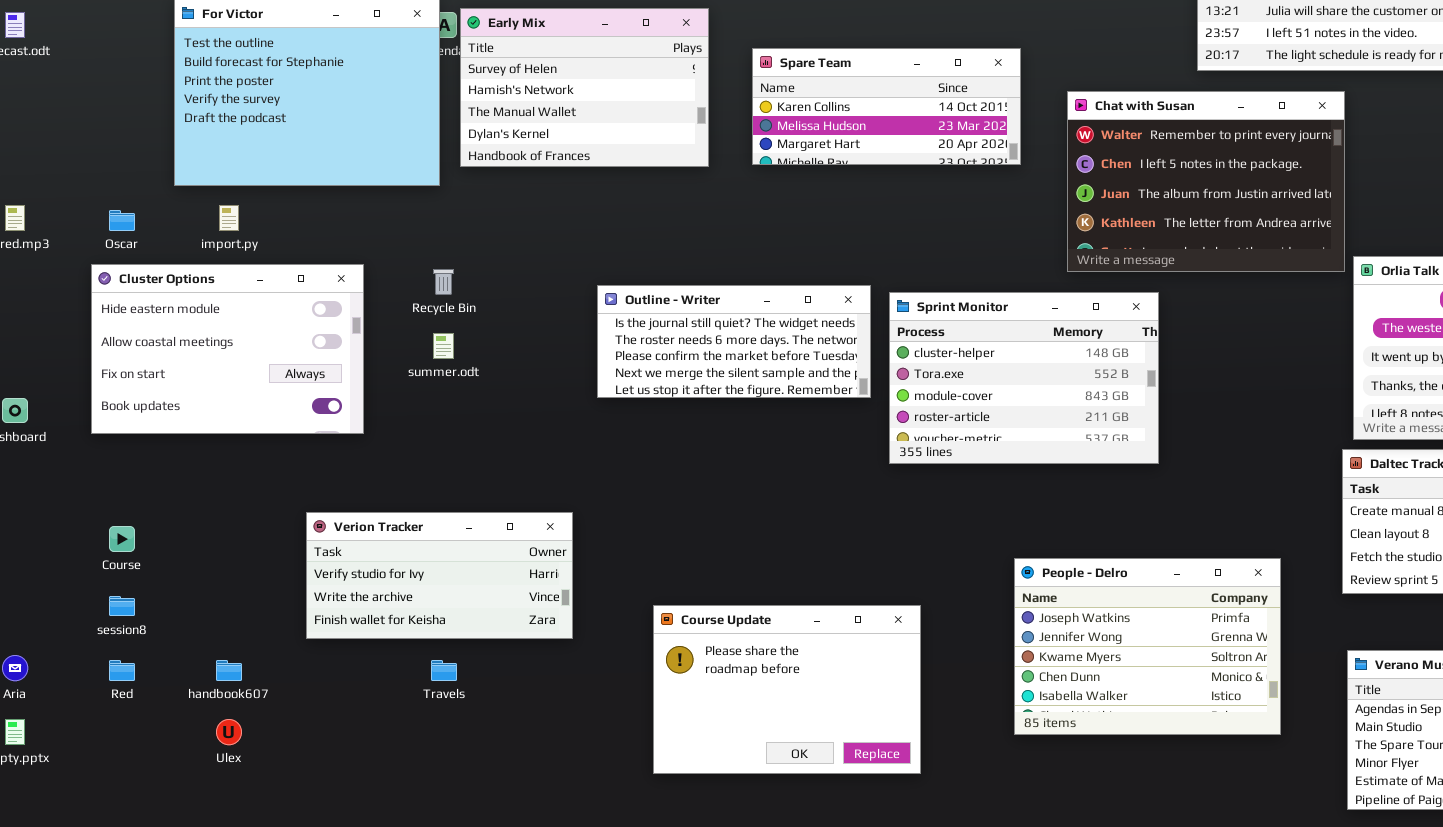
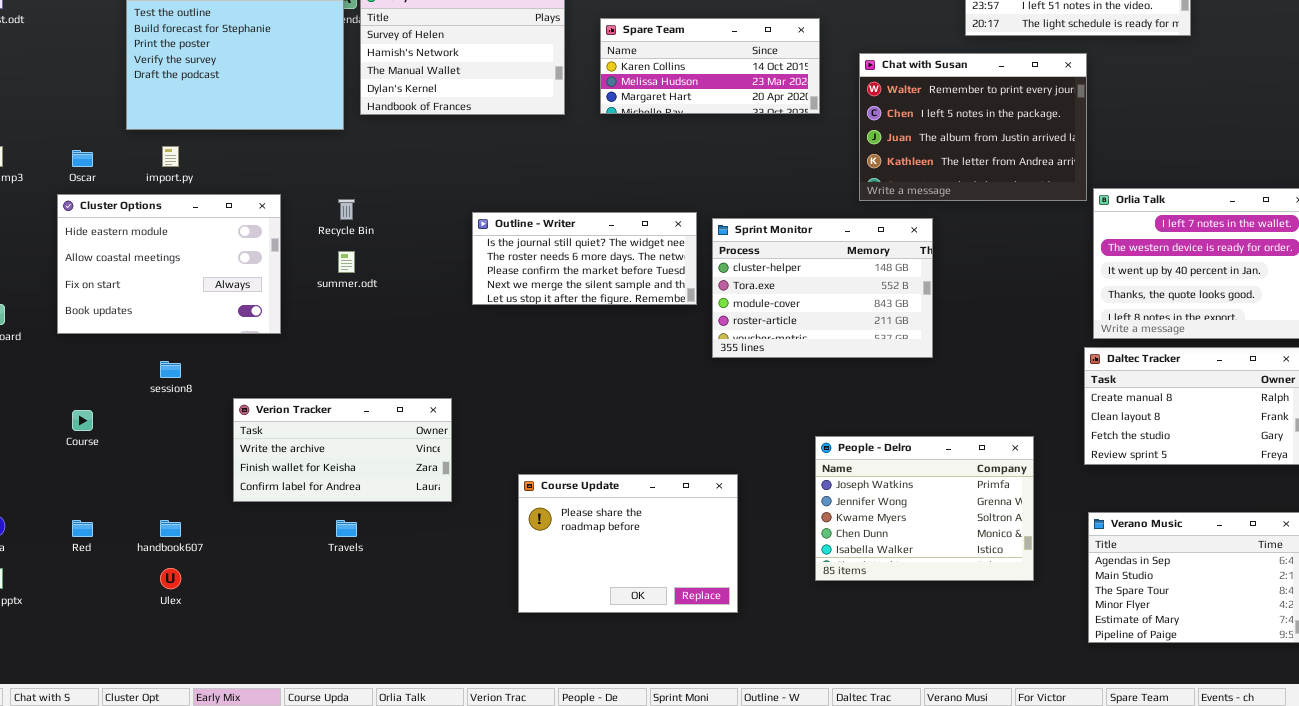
Verion Tracker: [306,512,573,639] -> [233,398,452,502], scrolled down 1 row
session8: [109,596,135,616] -> [160,361,181,378], moved

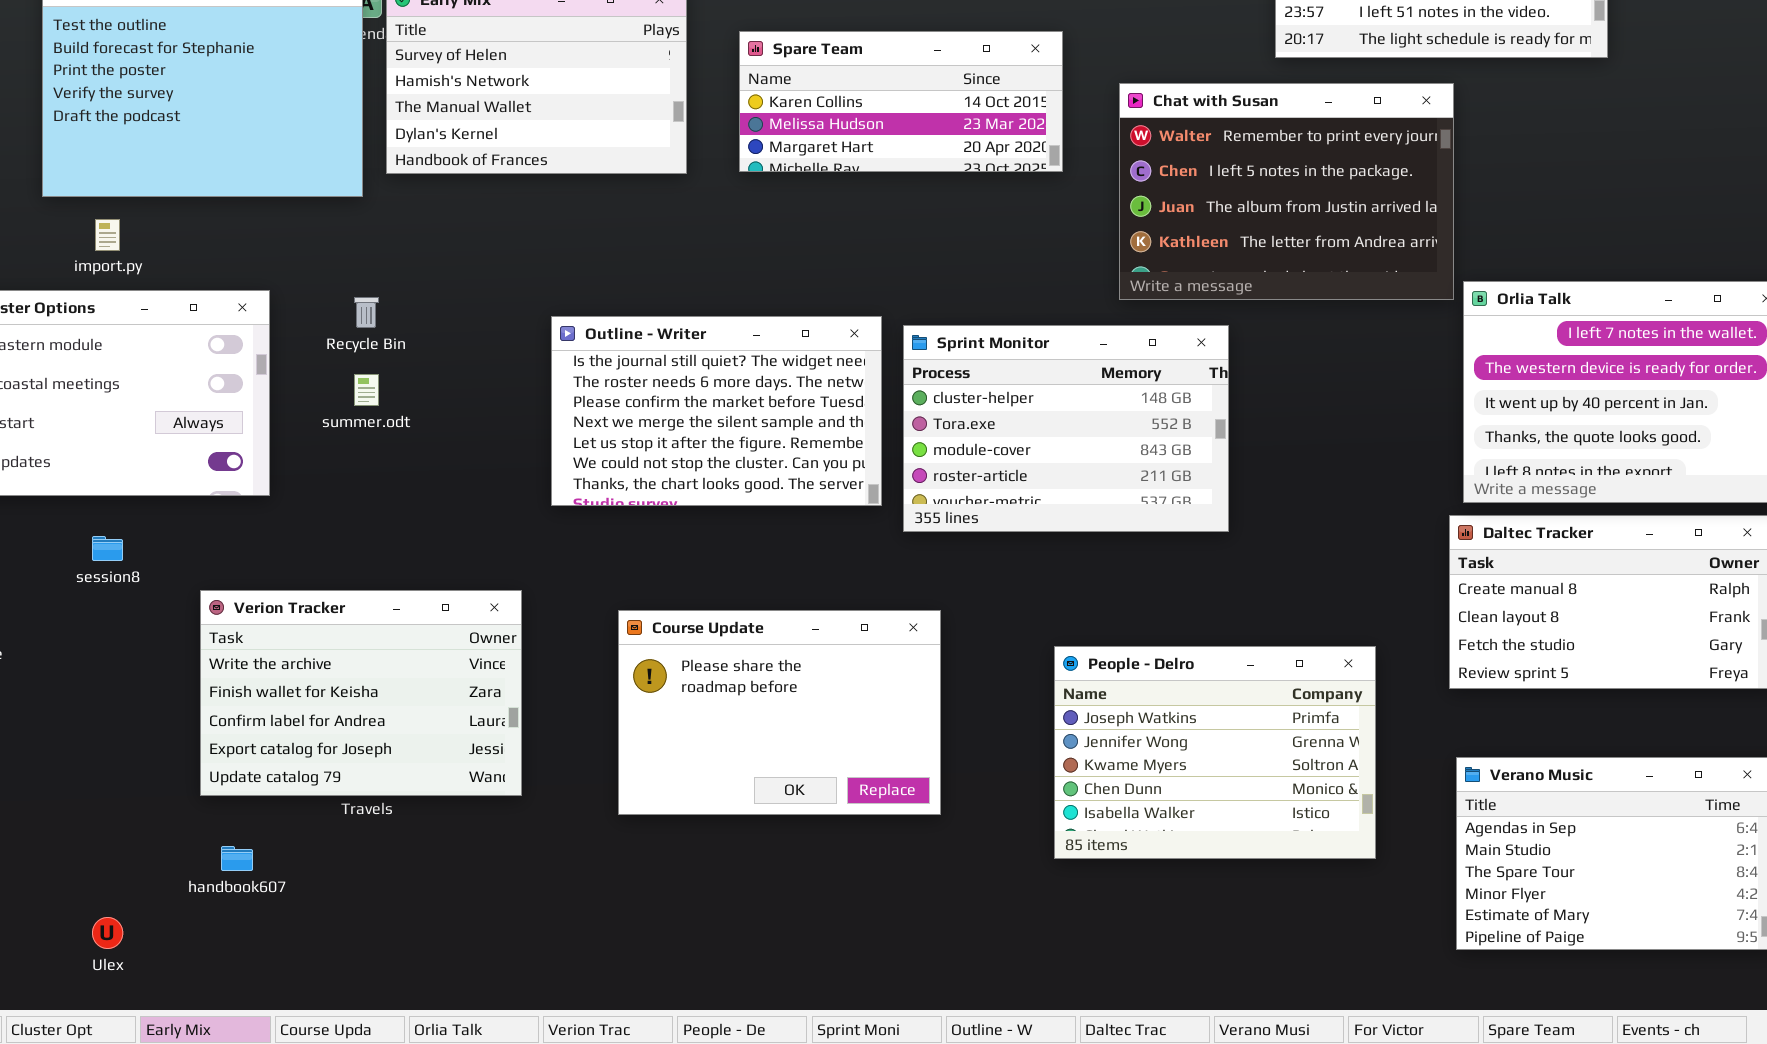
Outline - Writer: [472,212,697,305] -> [551,316,882,506], resized
Verion Tracker: [233,398,452,502] -> [200,590,522,796], resized
Course Update: [518,474,738,613] -> [618,610,941,815], moved
handbook607: [160,520,181,537] -> [221,846,253,871], moved
Ulex: [160,568,181,589] -> [92,917,123,949], moved

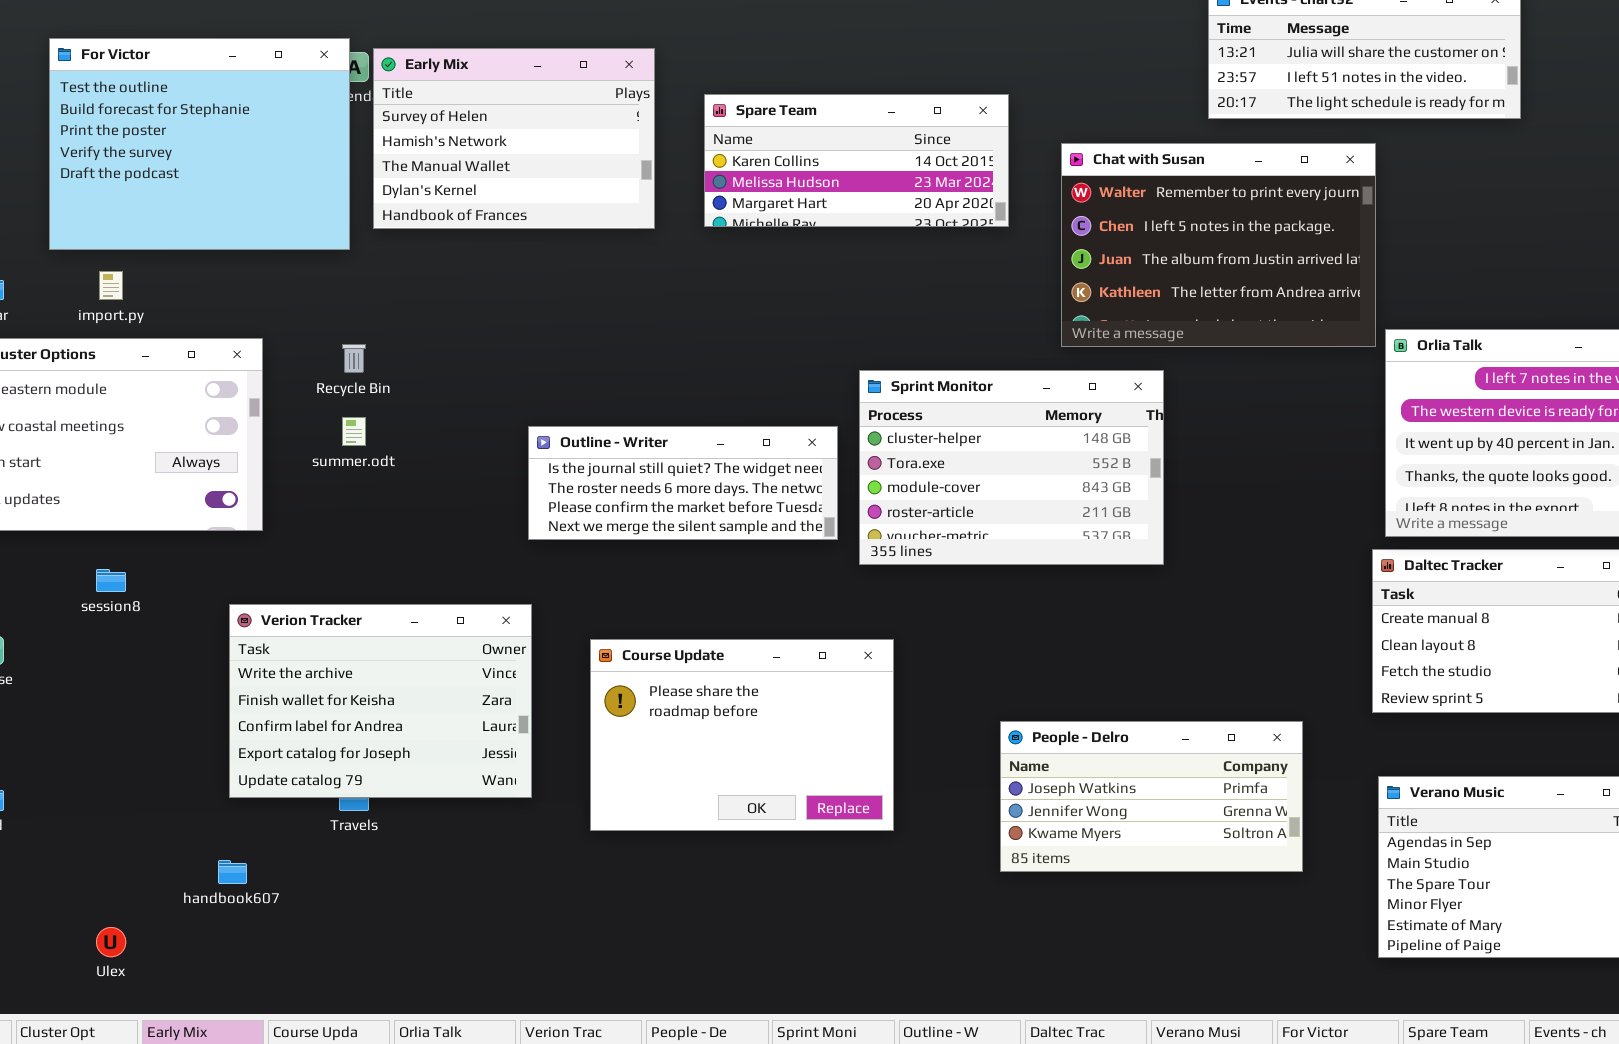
Outline - Writer: [551,316,882,506] -> [528,426,838,540], resized
Verion Tracker: [200,590,522,796] -> [229,604,532,798], moved
People - Delro: [1054,646,1376,859] -> [1000,721,1303,872], resized

